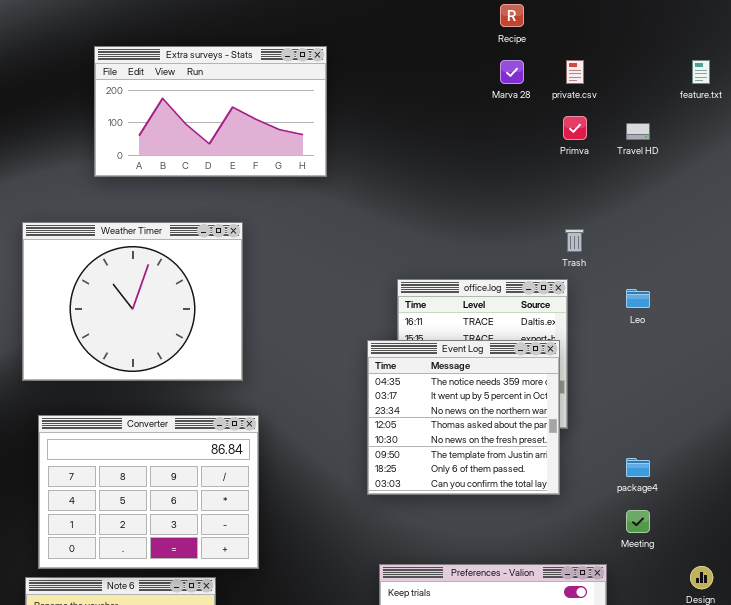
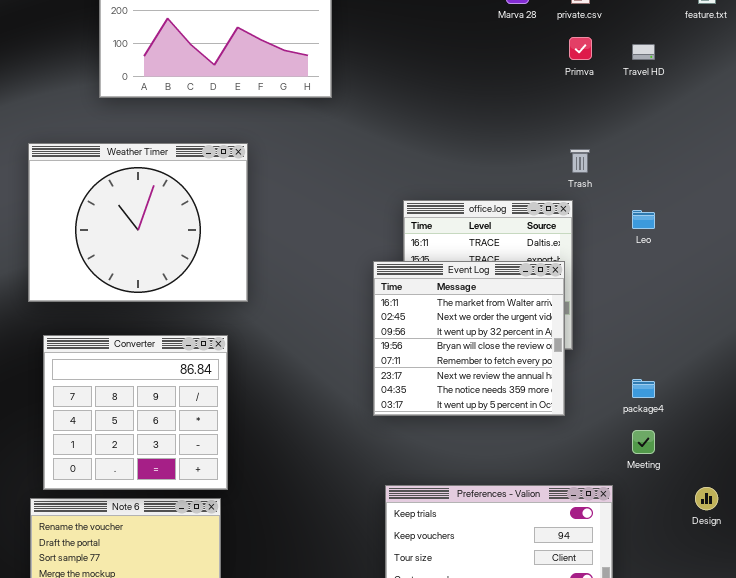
Event Log: [367,340,560,495] -> [373,261,565,416], scrolled up 6 rows
Converter: [38,415,259,569] -> [43,335,228,490], resized

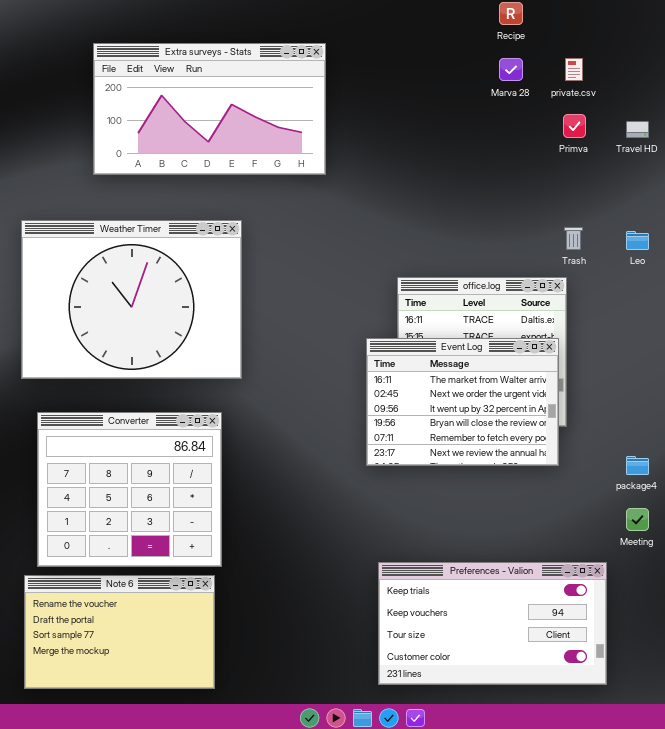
Leo: [632,210,655,229] -> [626,231,649,250], moved
Event Log: [373,261,565,416] -> [366,338,559,466], resized

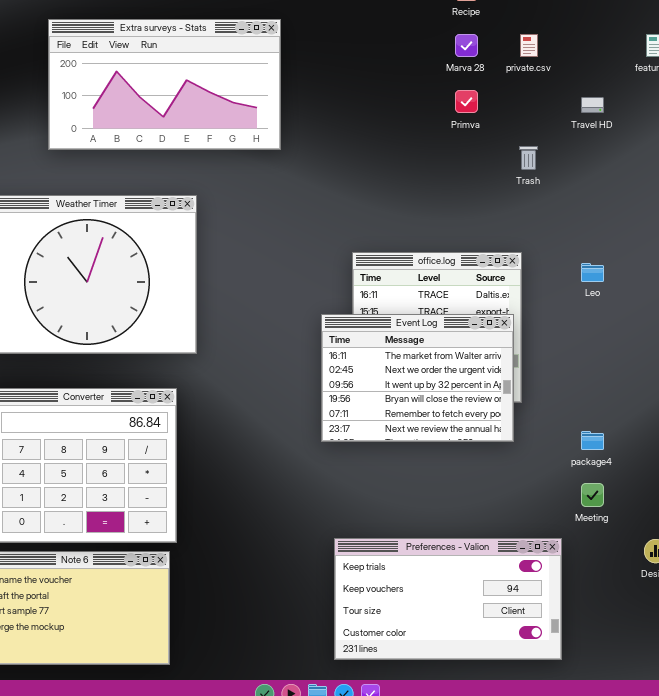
Primva: [563,114,586,138] -> [455,90,478,113], moved
Trash: [564,227,583,250] -> [519,146,538,170], moved
Leo: [626,231,649,250] -> [581,263,604,282], moved

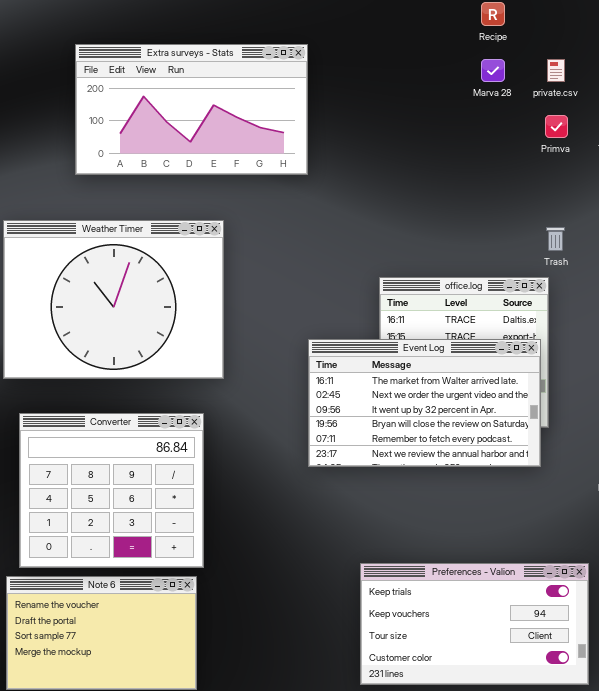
Primva: [455,90,478,113] -> [545,115,568,138], moved
Trash: [519,146,538,170] -> [546,227,565,251], moved
Event Log: [321,314,514,442] -> [308,339,541,467], resized

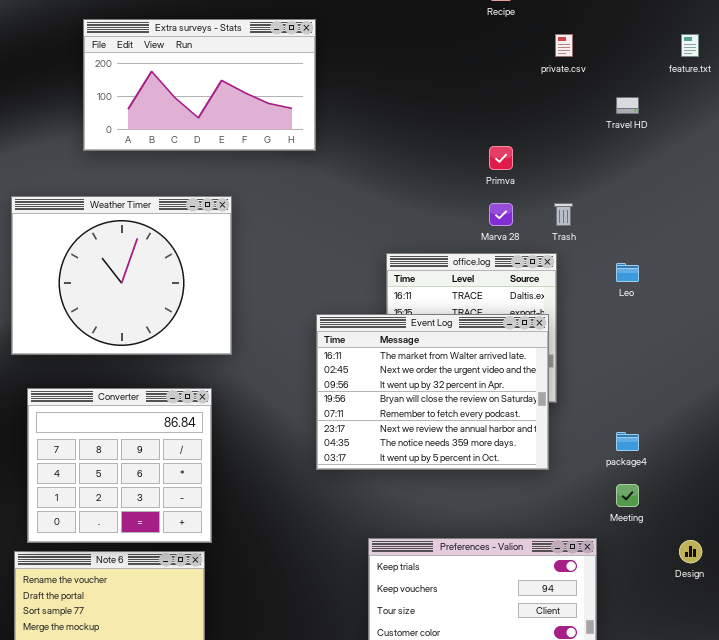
Marva 28: [481,59,505,82] -> [489,203,513,226], moved
Primva: [545,115,568,138] -> [489,146,513,170], moved
Event Log: [308,339,541,467] -> [316,314,549,470], resized

